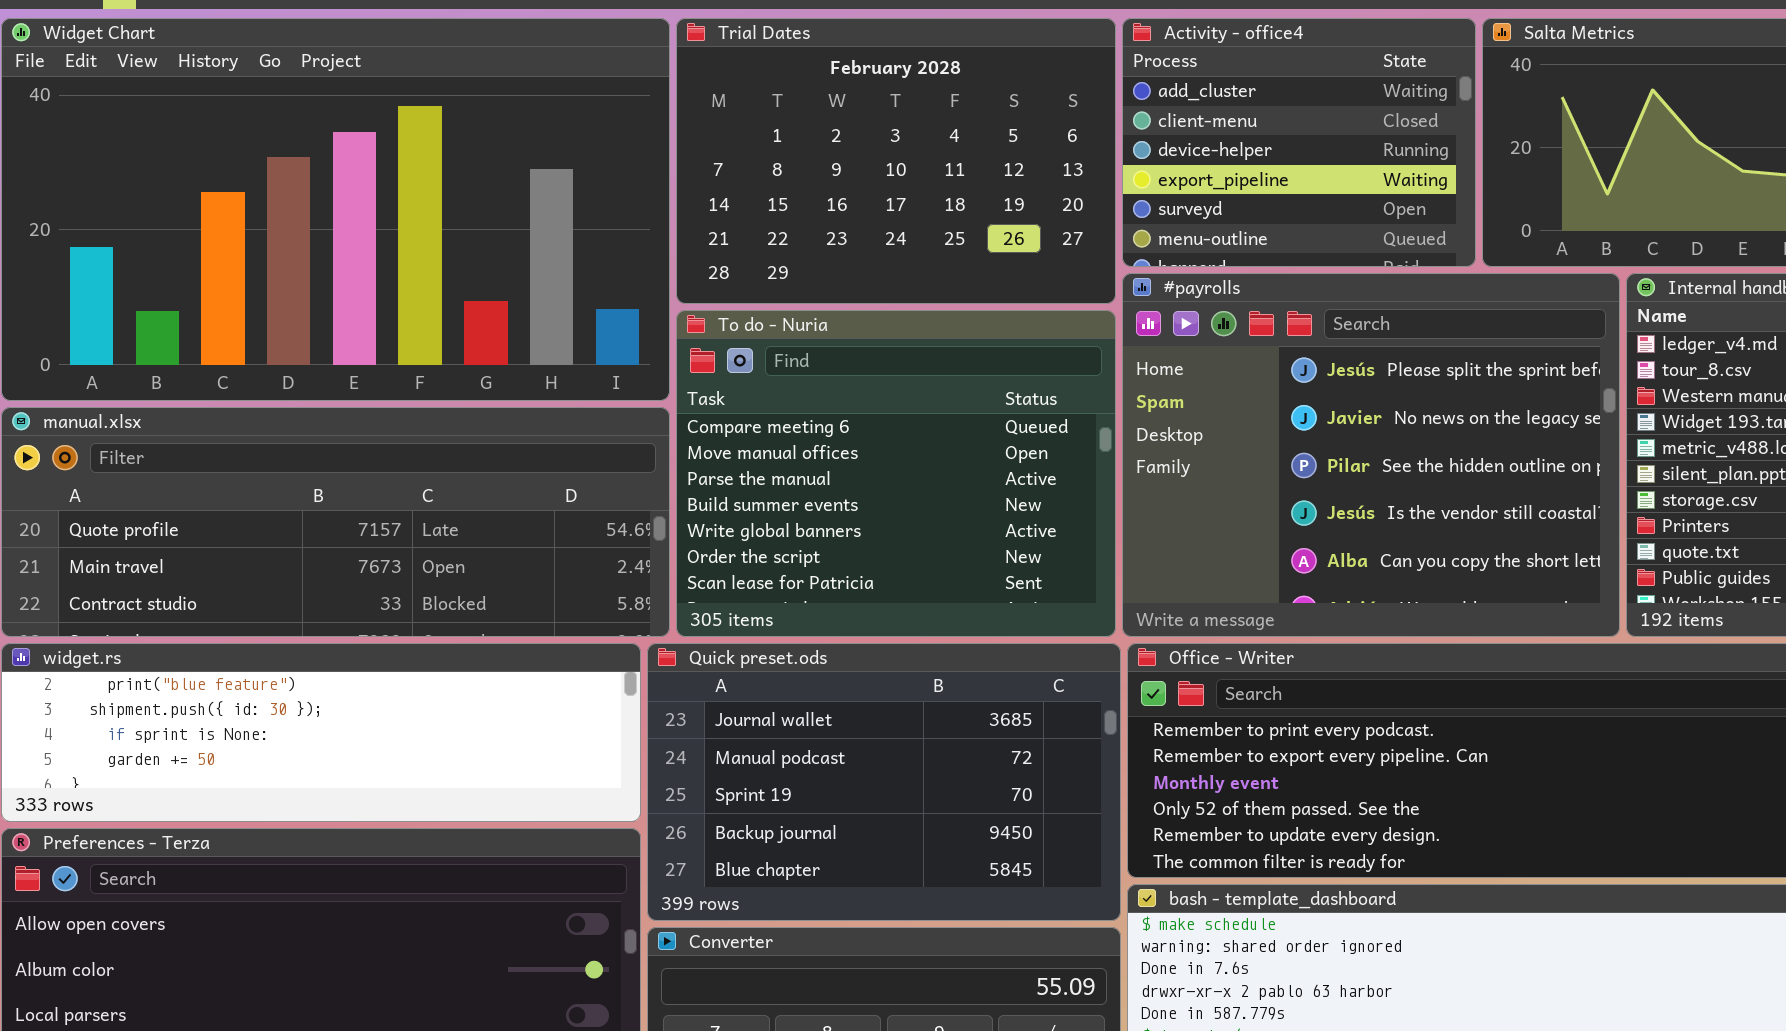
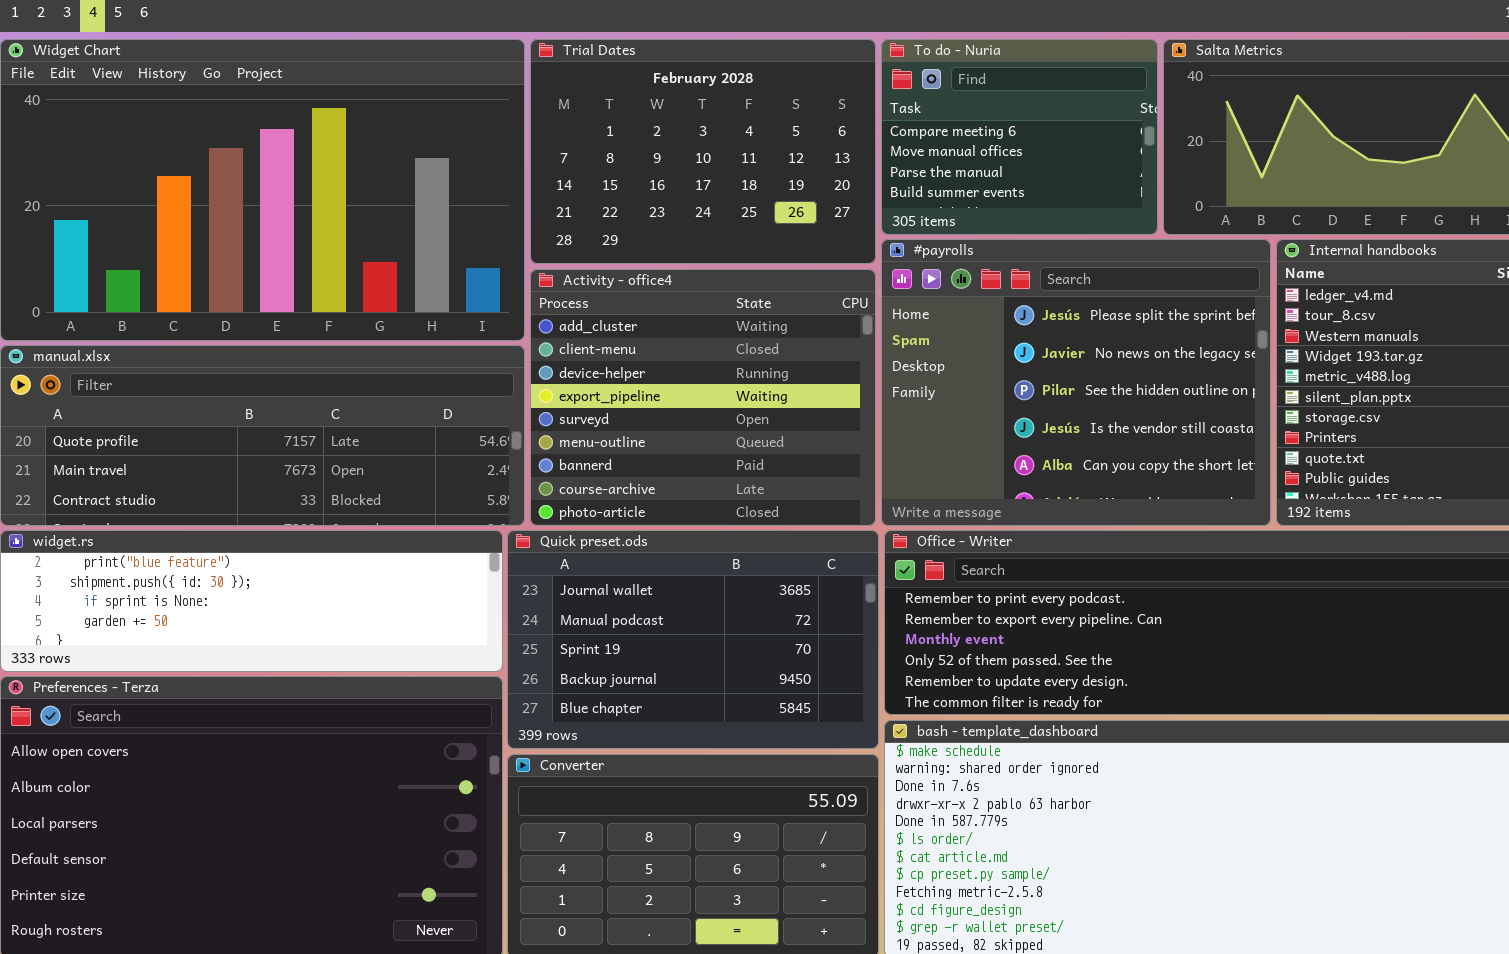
Activity - office4: [1122,18,1476,267] -> [530,269,876,526], moved, resized
To do - Nuria: [676,310,1116,637] -> [881,39,1158,235], moved, resized

